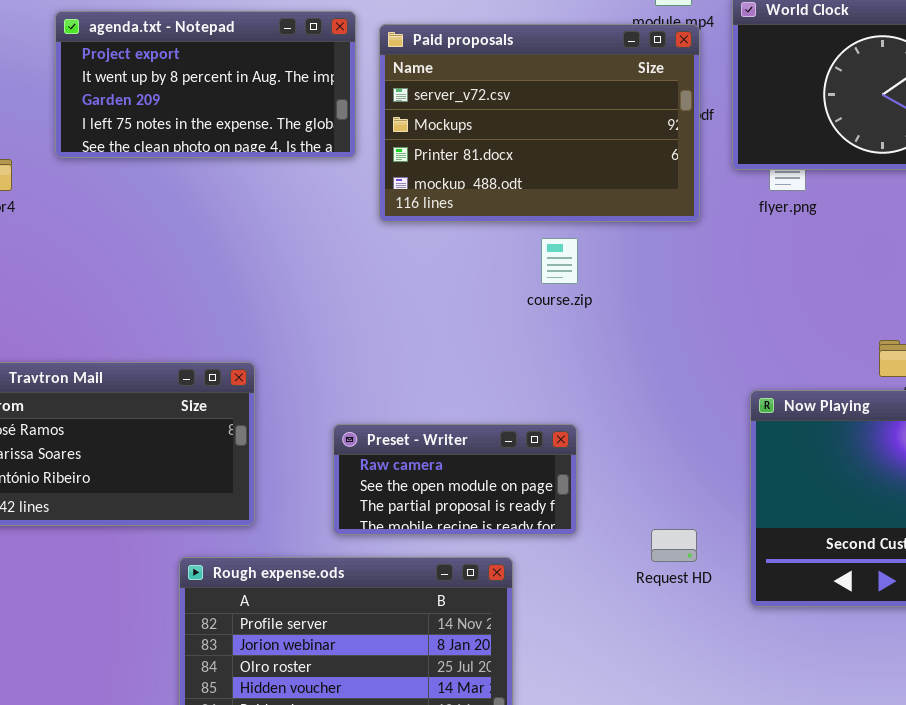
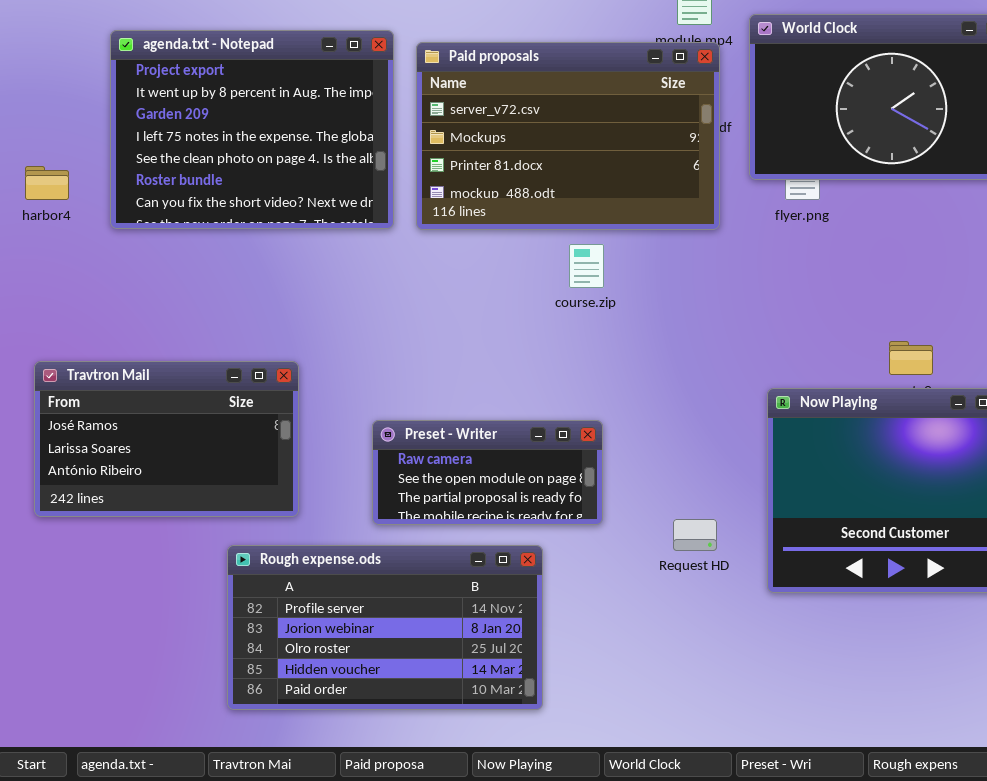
agenda.txt - Notepad: [55,11,356,158] -> [110,30,394,229], resized

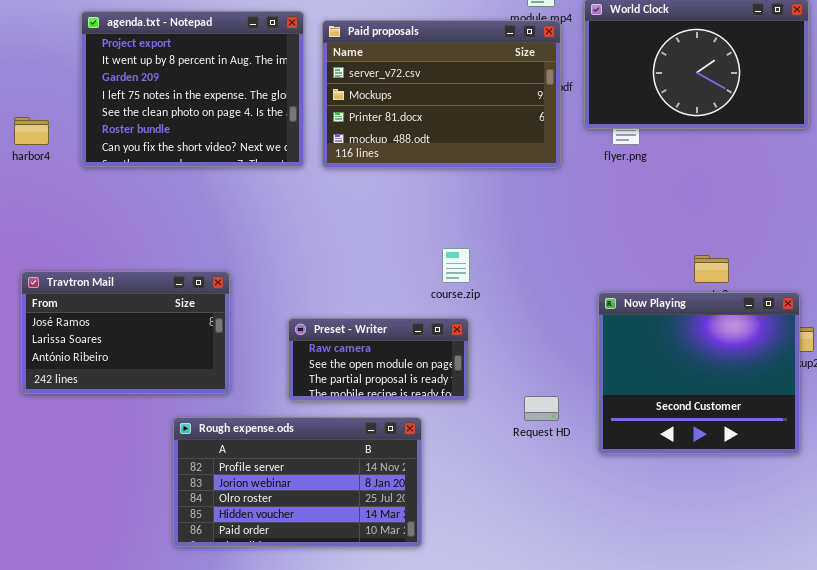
course.zip: [569,244,604,288] -> [442,248,470,283], moved

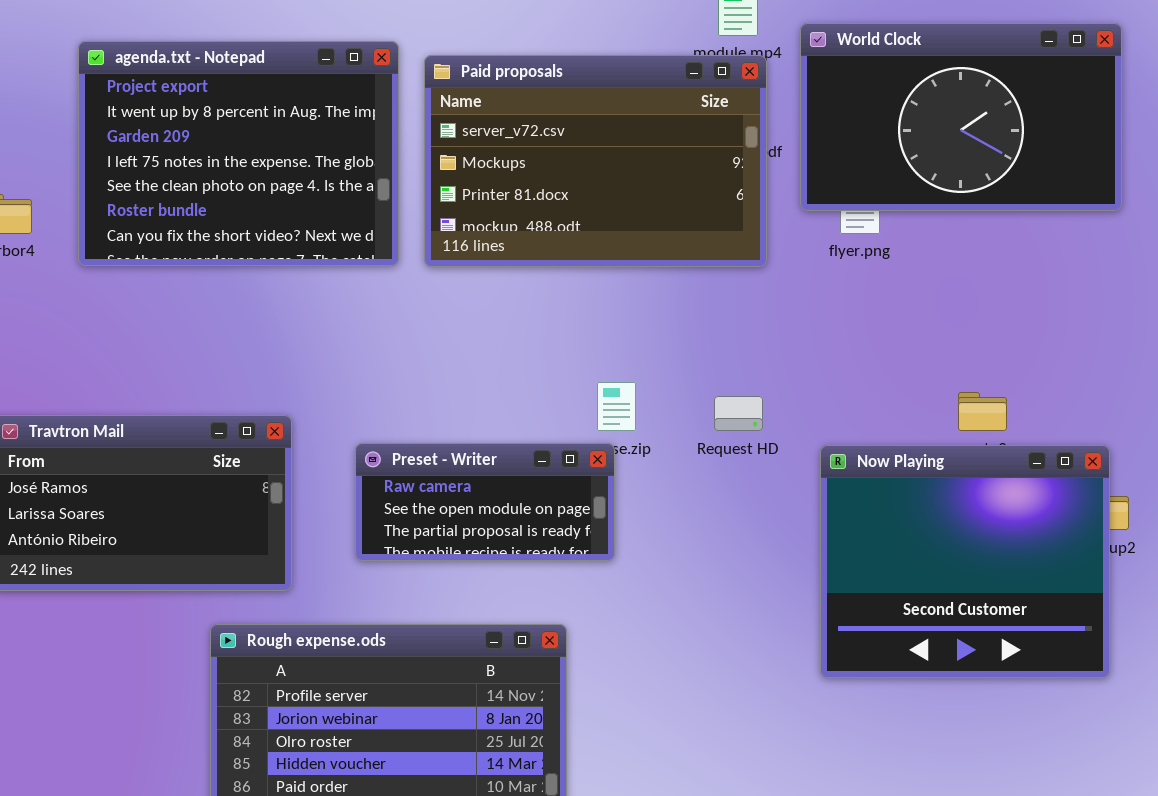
Preset - Writer: [288,318,469,401] -> [355,443,615,561], moved
Request HD: [524,396,559,421] -> [714,396,763,431], moved

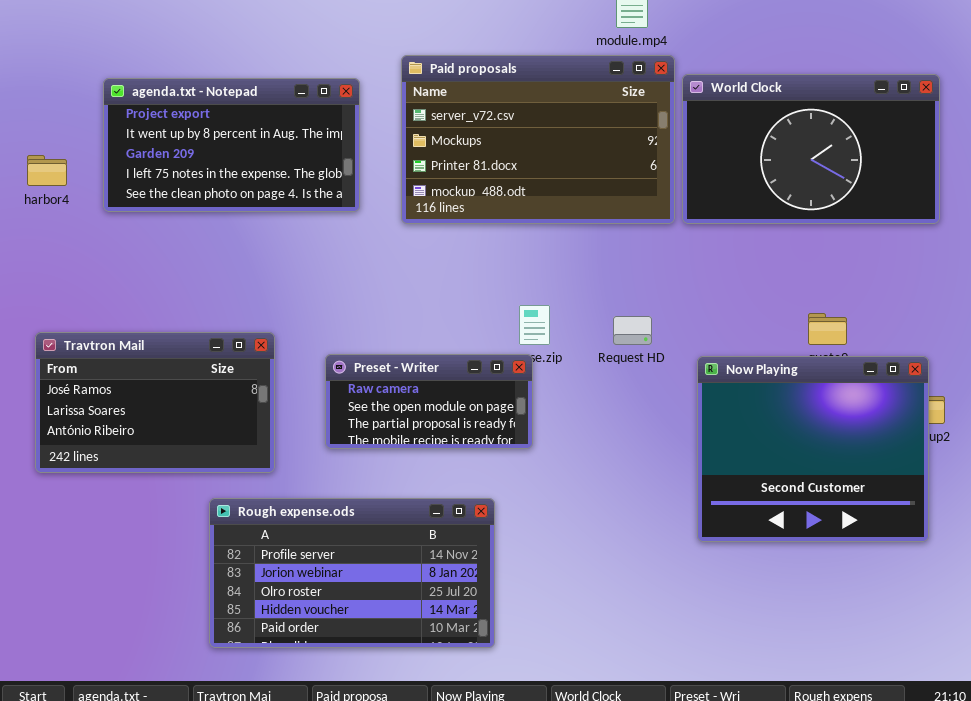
World Clock: [800,23,1122,211] -> [682,74,940,224], moved
agenda.txt - Notepad: [78,41,399,266] -> [103,78,360,212], resized
Paid proposals: [424,55,767,267] -> [401,55,675,224], moved

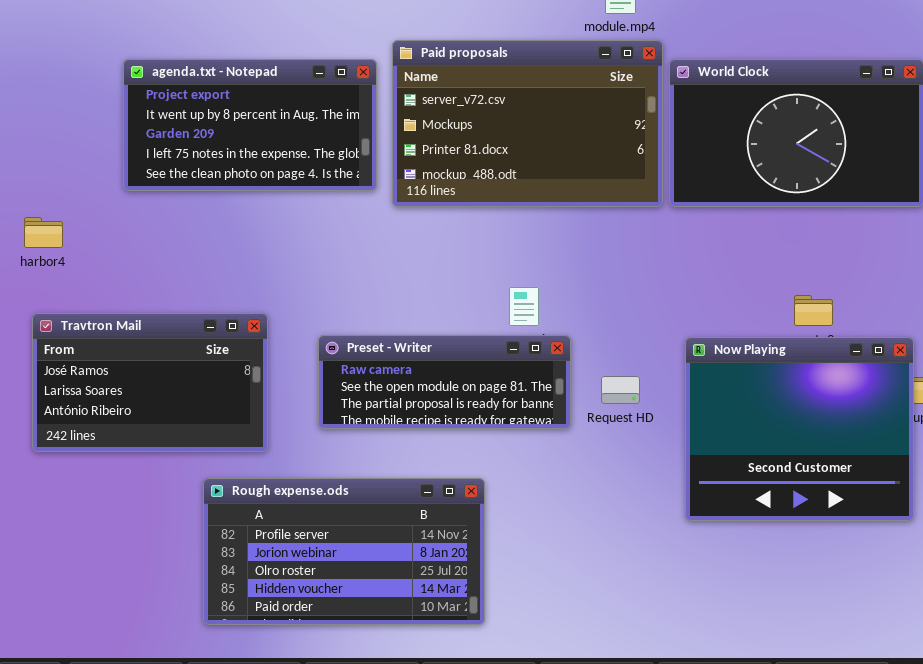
agenda.txt - Notepad: [103,78,360,212] -> [123,59,377,191], moved
harbor4: [27,155,67,186] -> [24,217,63,248], moved
Request HD: [613,316,652,345] -> [601,376,640,404], moved
Preset - Writer: [325,354,533,449] -> [318,335,571,429], resized

